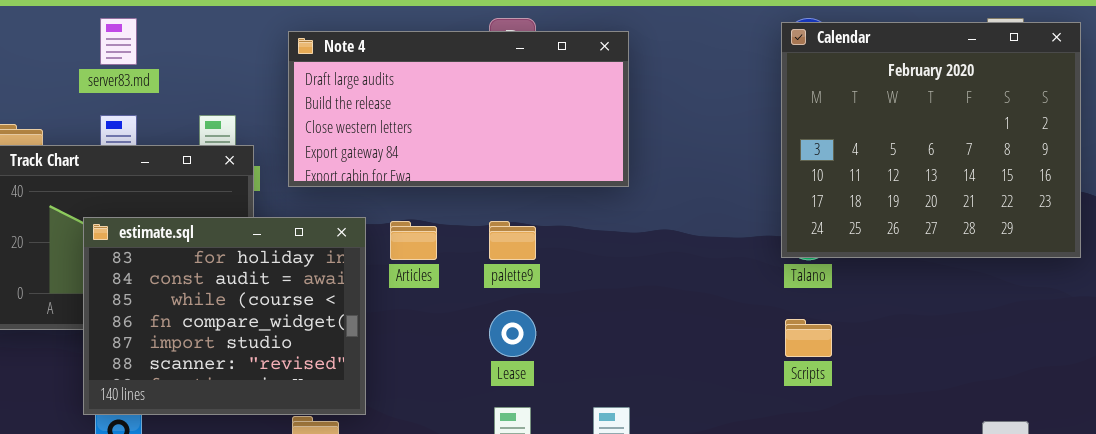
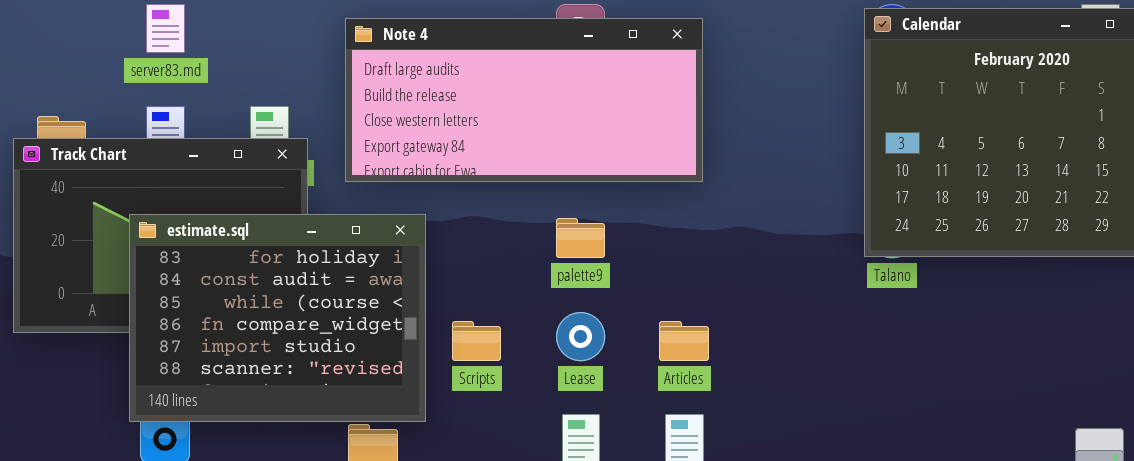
Articles: [390,221,437,260] -> [659,321,709,361], moved
Scripts: [785,319,832,357] -> [452,321,501,361], moved

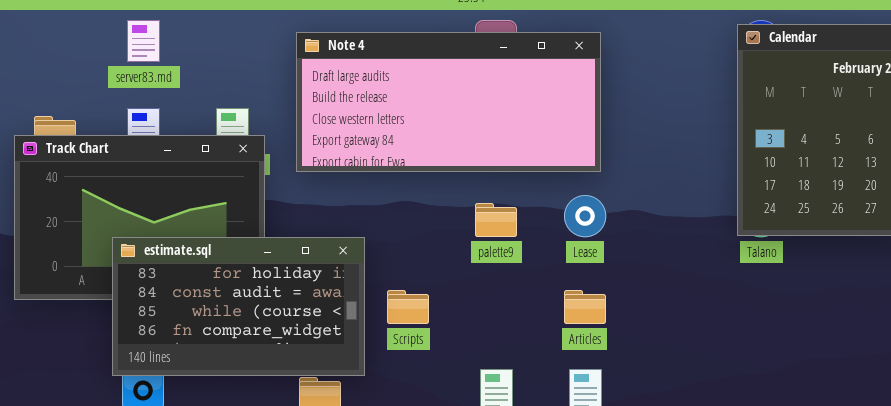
estimate.sql: [129,214,426,422] -> [112,237,365,376], resized
Lease: [556,312,605,361] -> [564,195,606,237], moved

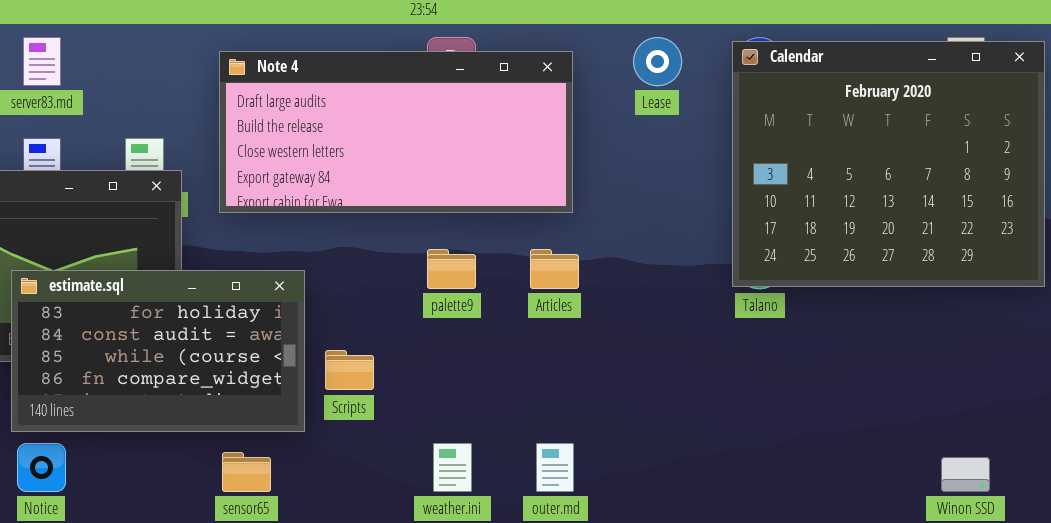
Lease: [564,195,606,237] -> [633,37,682,86], moved
estimate.sql: [112,237,365,376] -> [11,270,305,432], moved
Articles: [564,290,606,324] -> [530,249,579,289], moved

